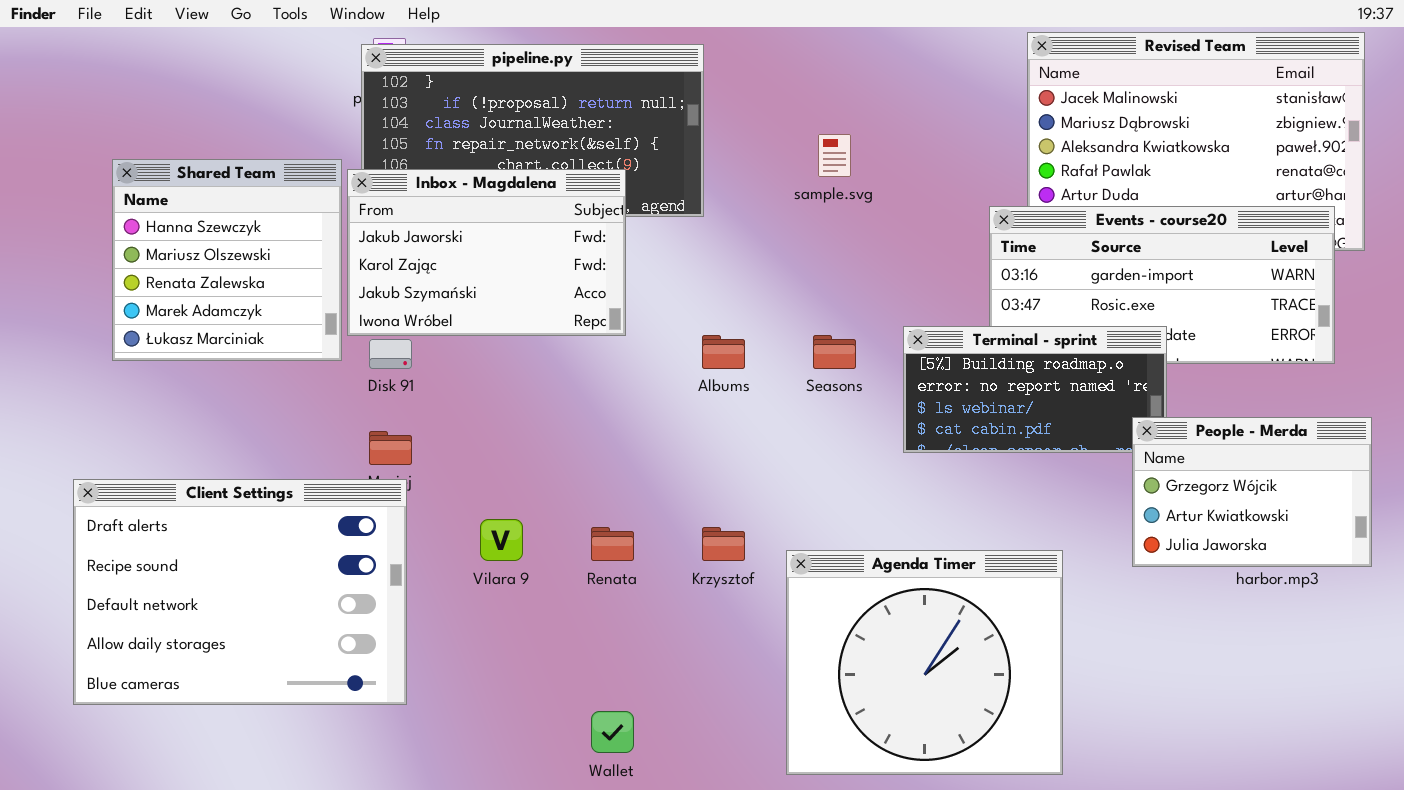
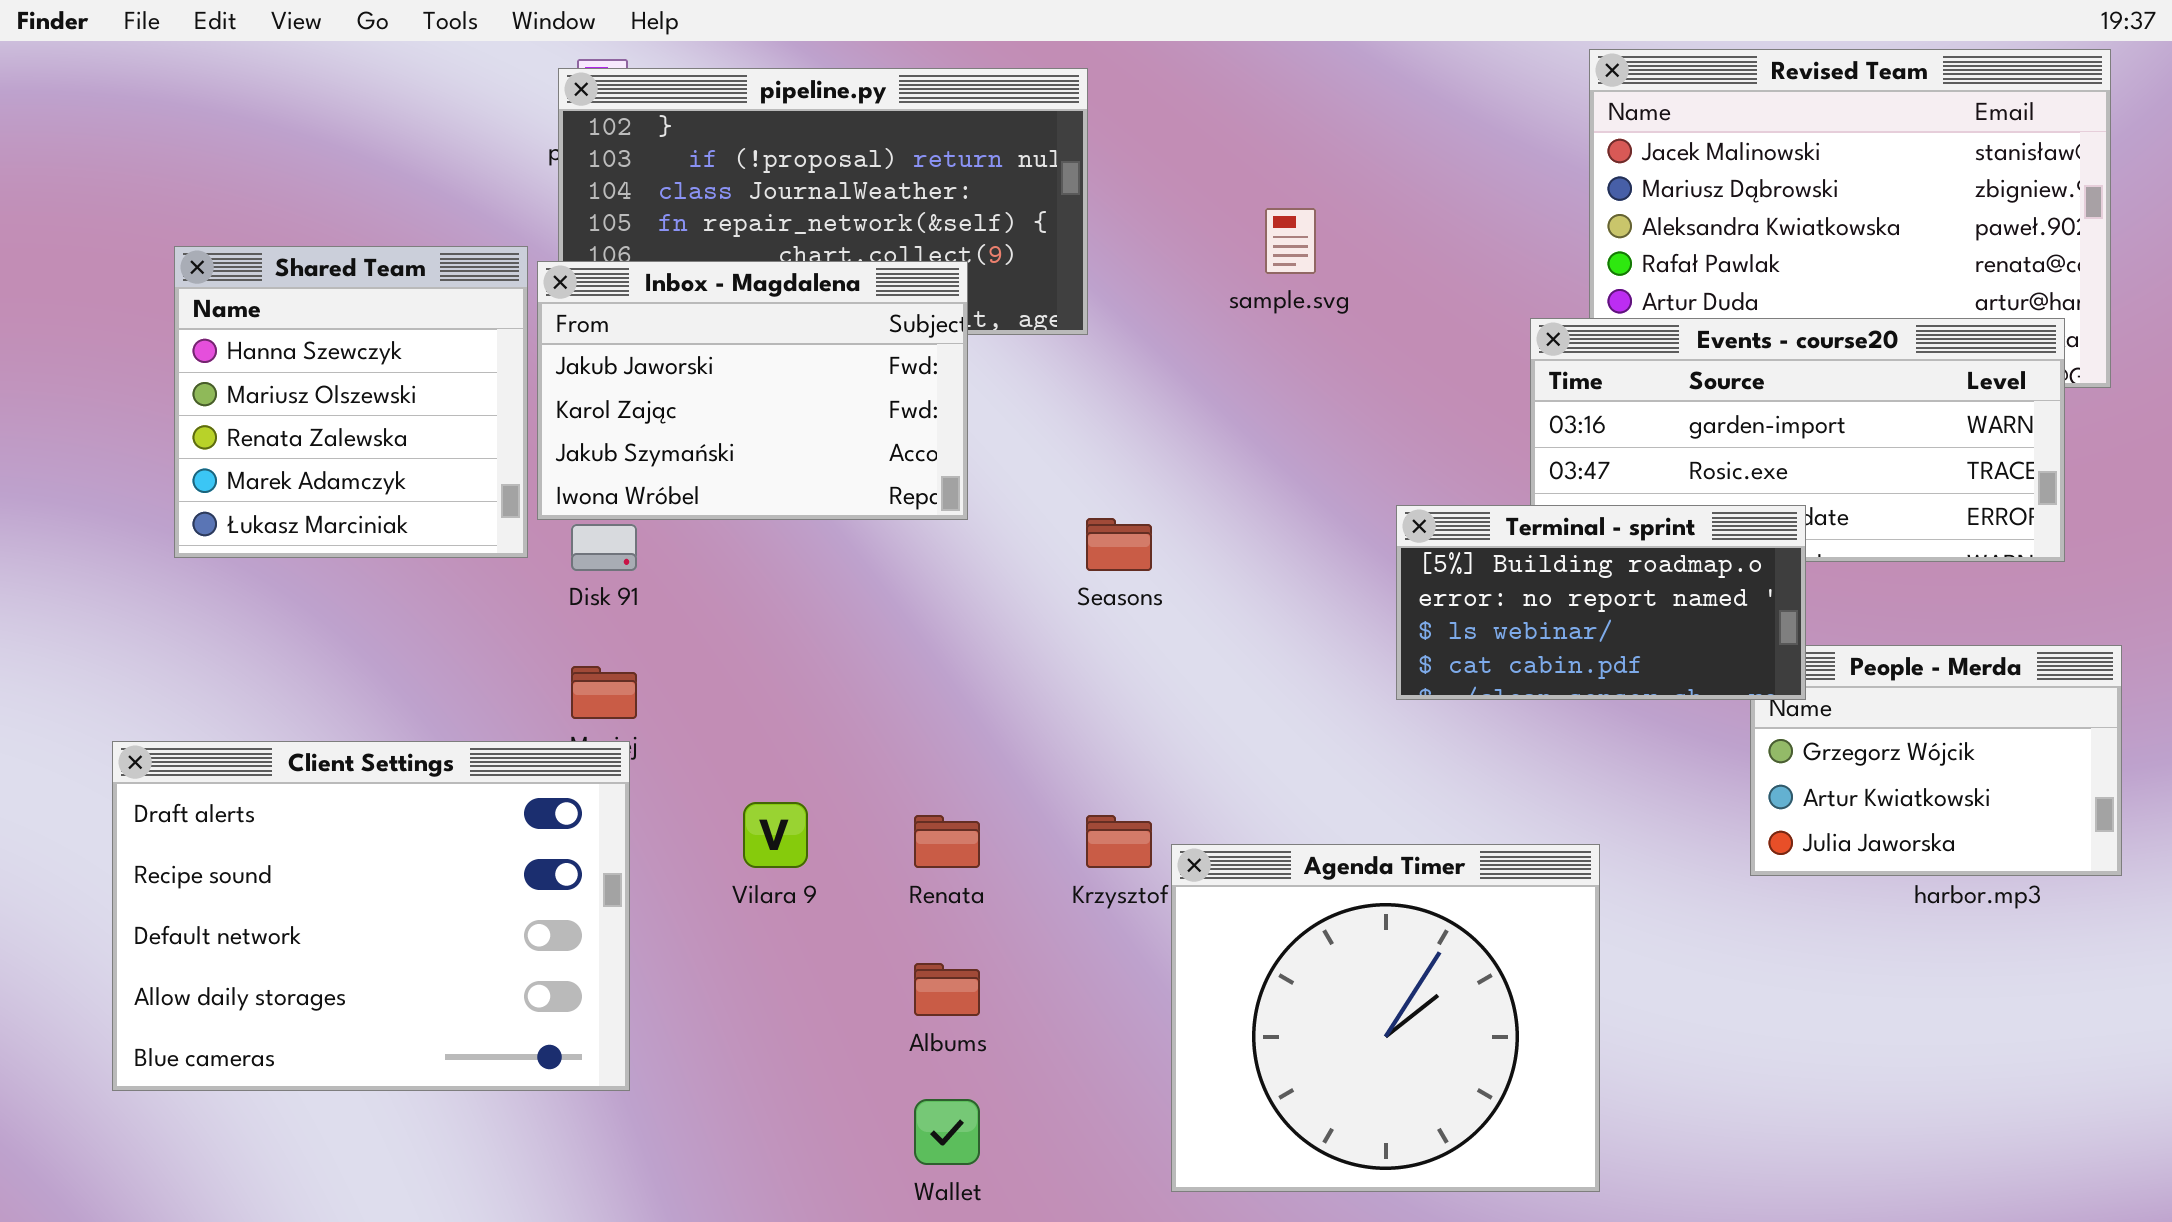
Terminal - sprint: [903,326,1167,453] -> [1396,505,1806,700], raised
Albums: [702,335,745,369] -> [914,963,980,1016], moved
Seasons: [813,335,856,369] -> [1086,518,1152,571], moved
Agenda Timer: [786,550,1063,775] -> [1171,844,1600,1192], moved

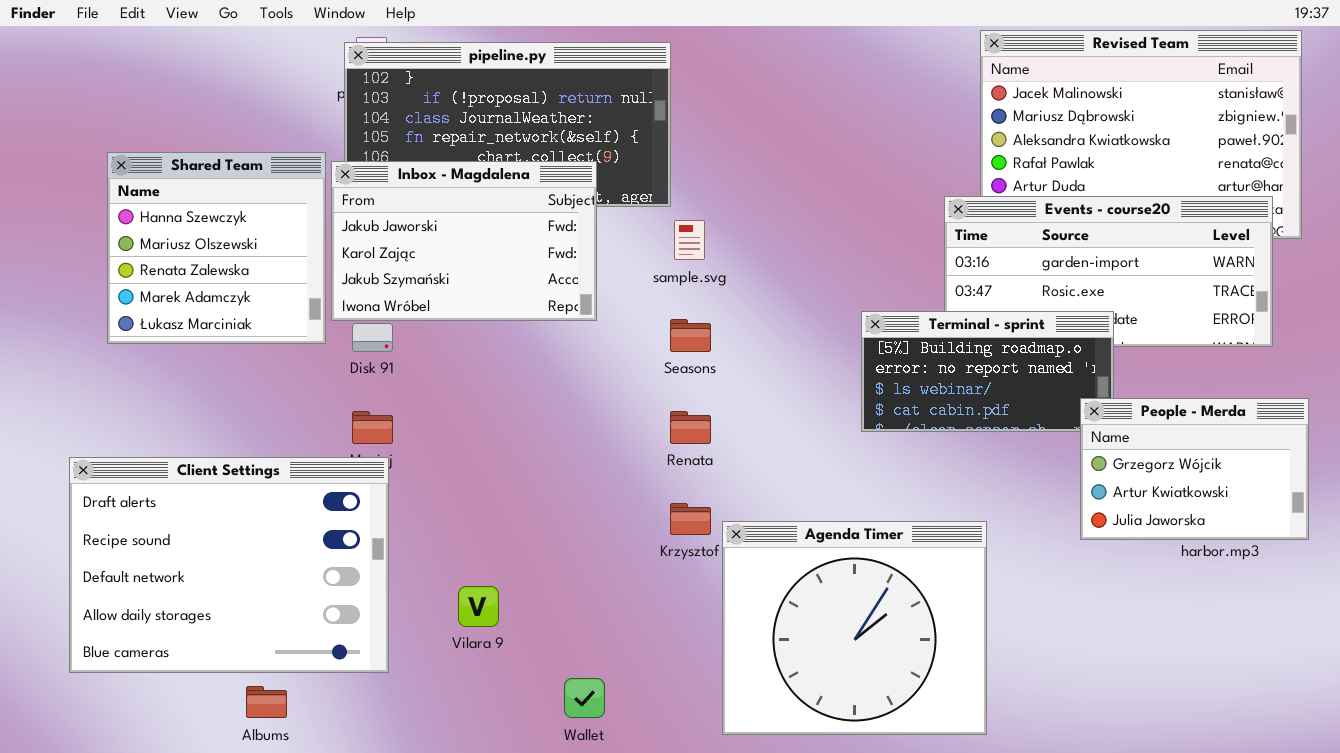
sample.svg: [1265,208,1316,274] -> [674,220,705,260], moved
People - Merda: [1750,645,2122,876] -> [1080,398,1309,540], raised
Vilara 9: [743,802,808,868] -> [458,586,499,627], moved
Renata: [914,815,980,868] -> [670,411,711,444], moved
Albums: [914,963,980,1016] -> [246,686,287,718], moved

